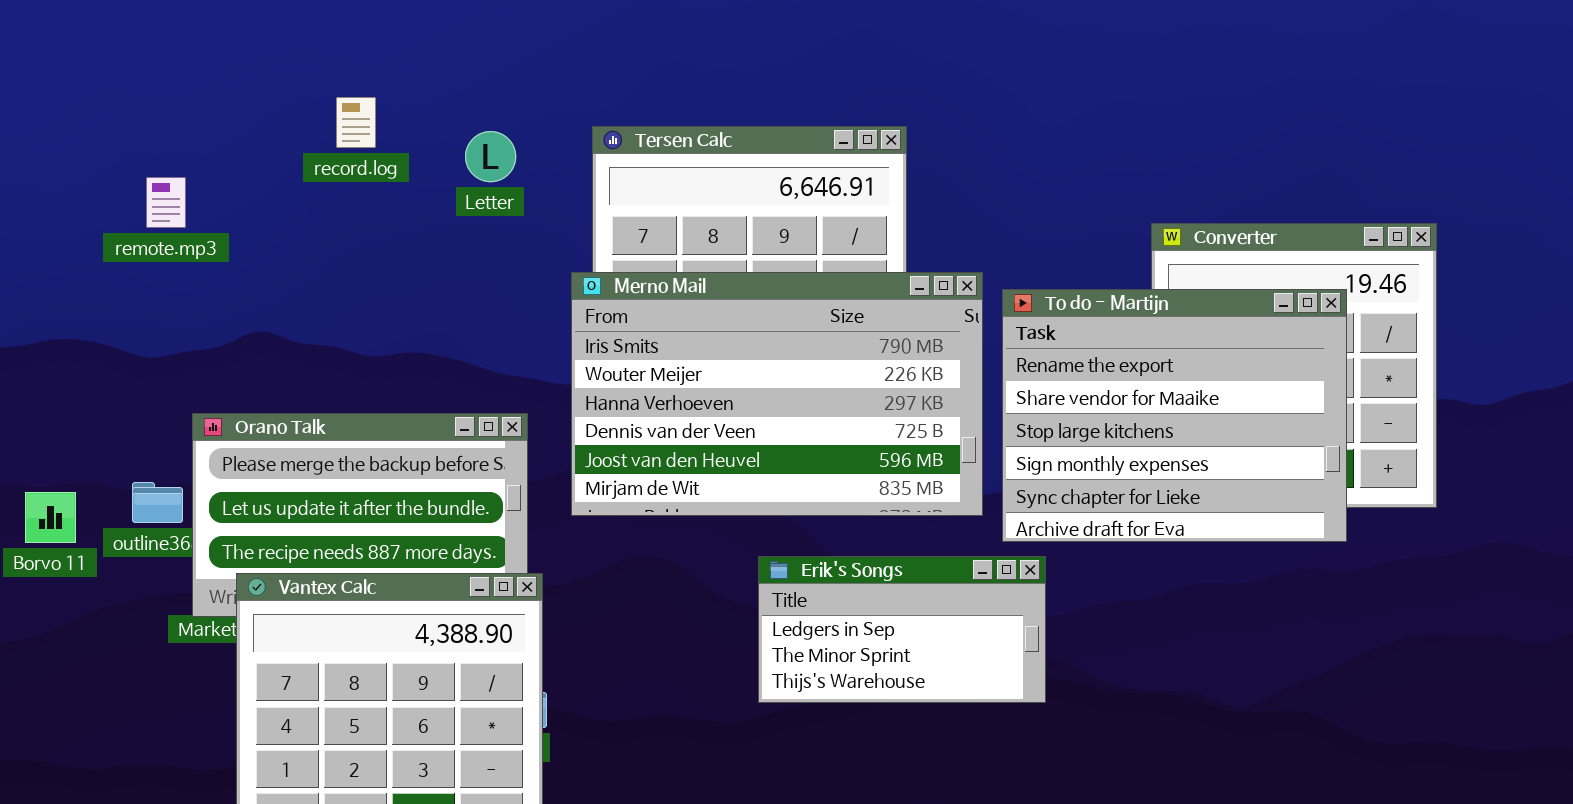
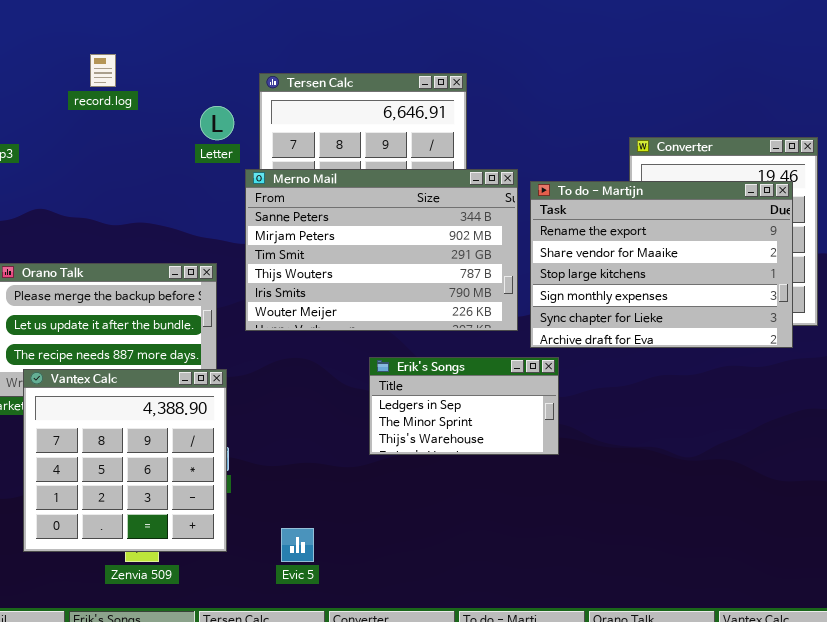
Letter: [465,131,516,182] -> [200,106,234,140], moved
Merno Mail: [571,272,983,516] -> [245,169,518,331], scrolled up 4 rows
To do - Martijn: [1002,289,1347,542] -> [530,181,793,348], resized

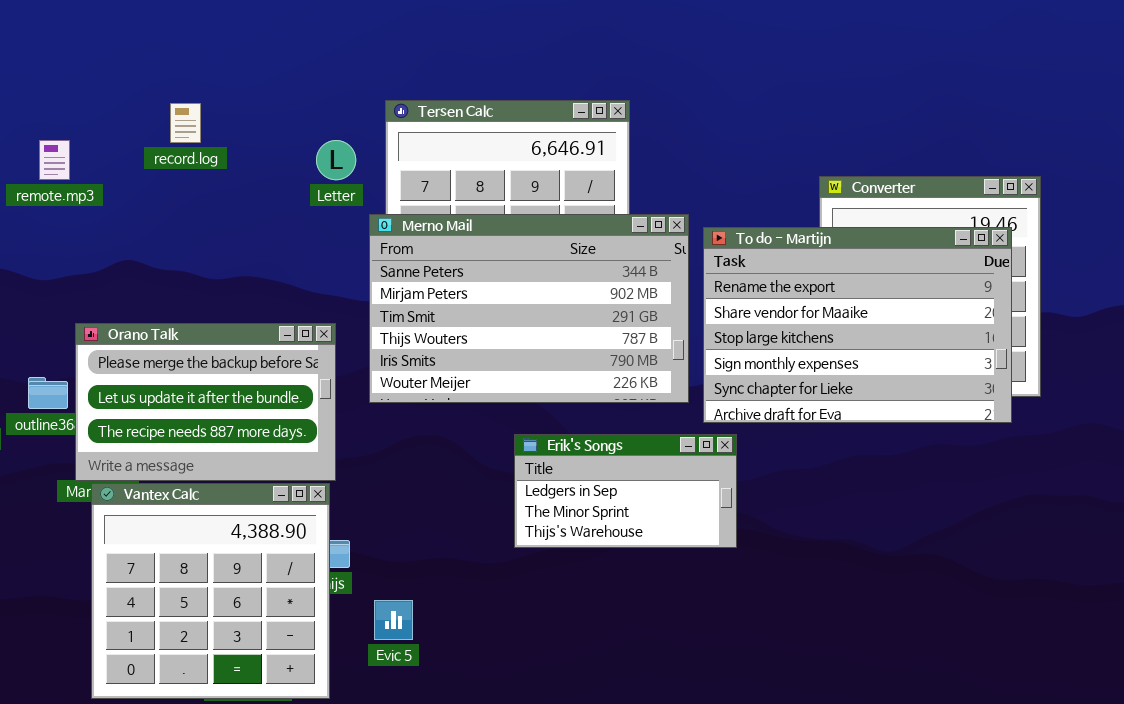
record.log: [90,54,116,87] -> [170,103,201,143], moved
Vantex Calc: [23,369,227,552] -> [91,483,330,699], moved
Evic 5: [281,528,314,562] -> [374,600,413,640], moved

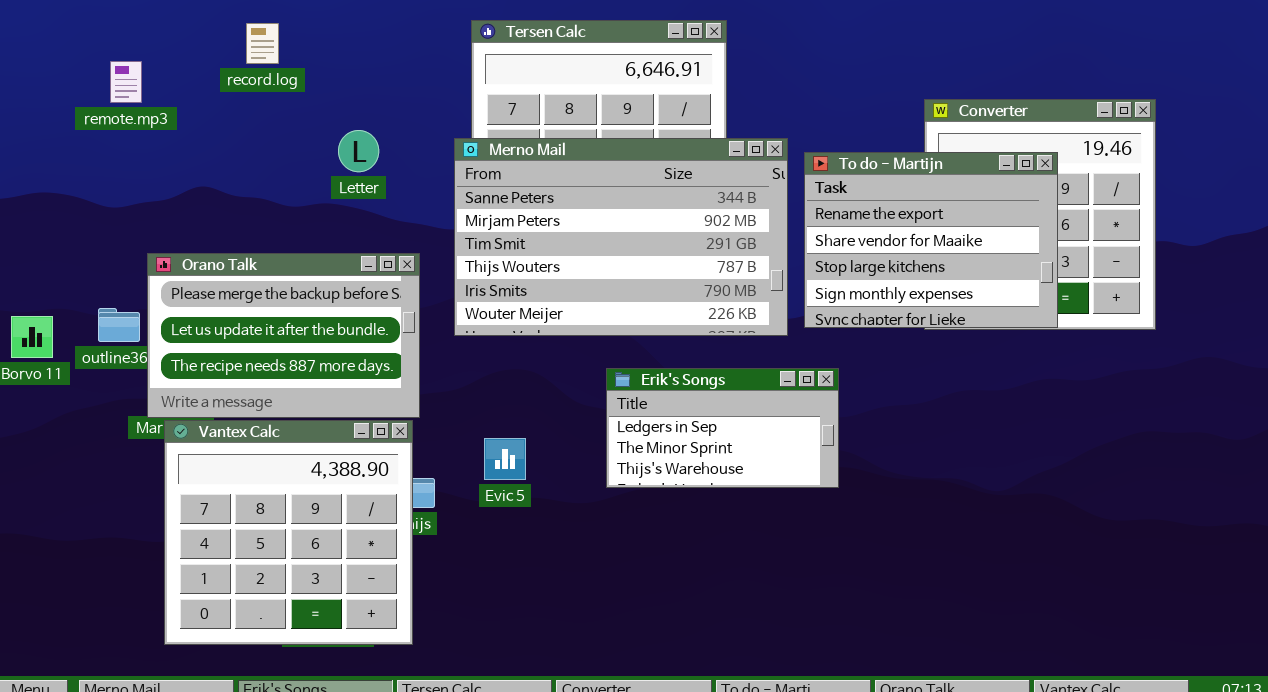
Letter: [316,140,356,180] -> [338,130,379,172], moved
To do - Martijn: [703,227,1012,423] -> [804,152,1058,328], resized
Evic 5: [374,600,413,640] -> [484,438,526,480], moved

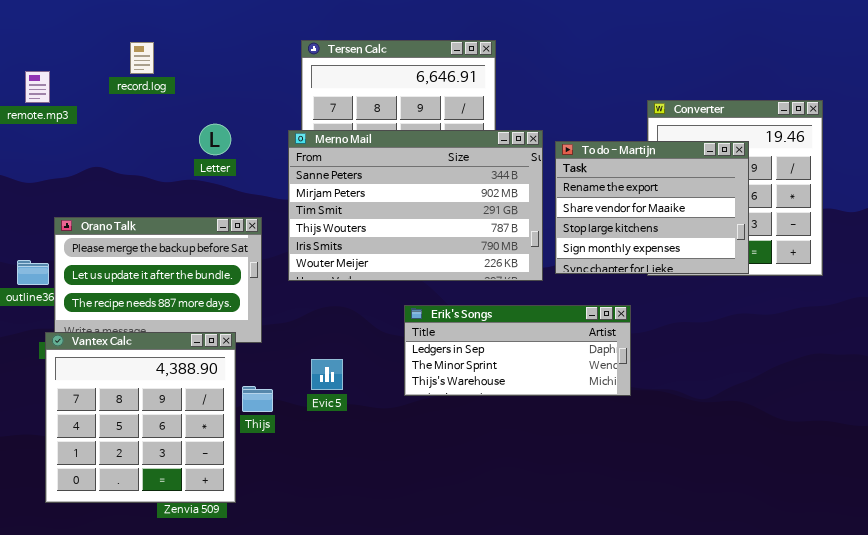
Erik's Songs: [606,368,839,488] -> [404,305,631,396], resized
Vantex Calc: [164,420,413,645] -> [45,332,236,503], moved

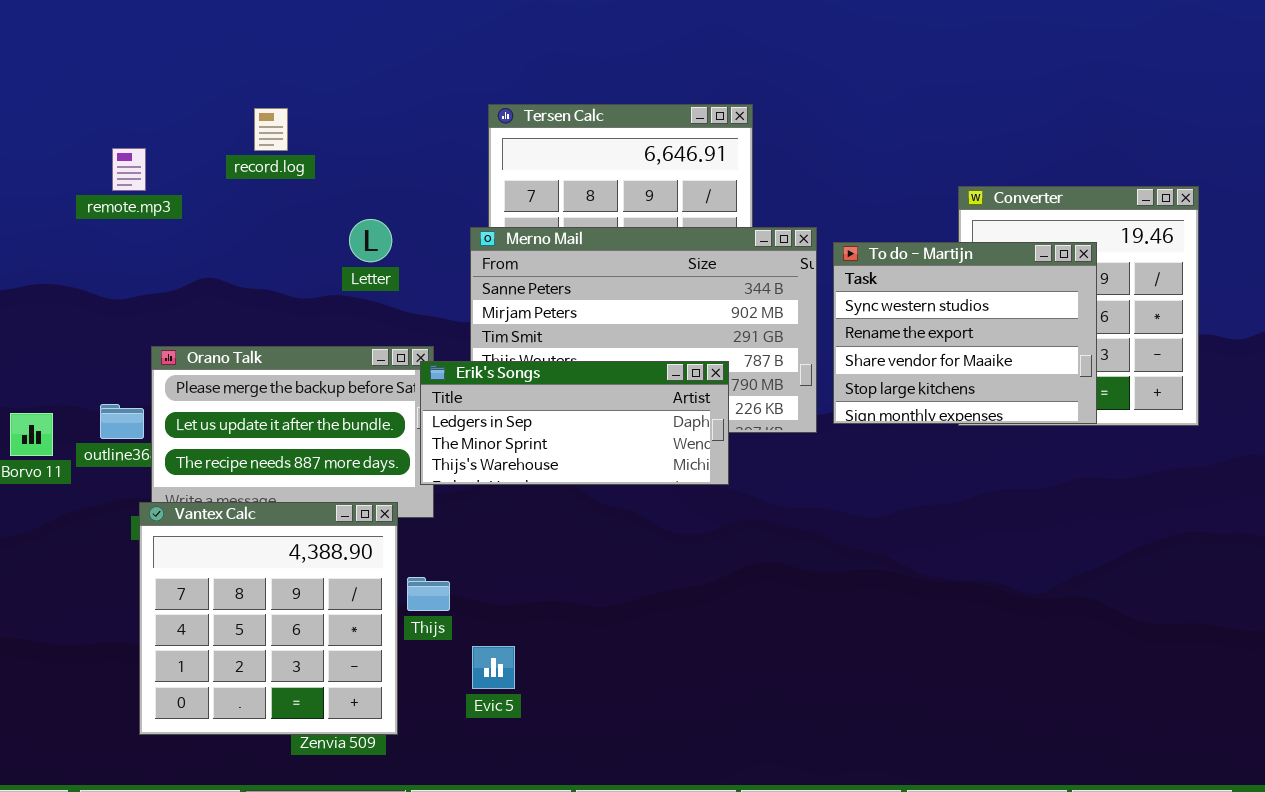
To do - Martijn: [555,141,749,274] -> [833,242,1097,424], scrolled up 1 row
Erik's Songs: [404,305,631,396] -> [420,361,729,485], moved
Evic 5: [311,359,343,390] -> [472,646,515,689], moved

